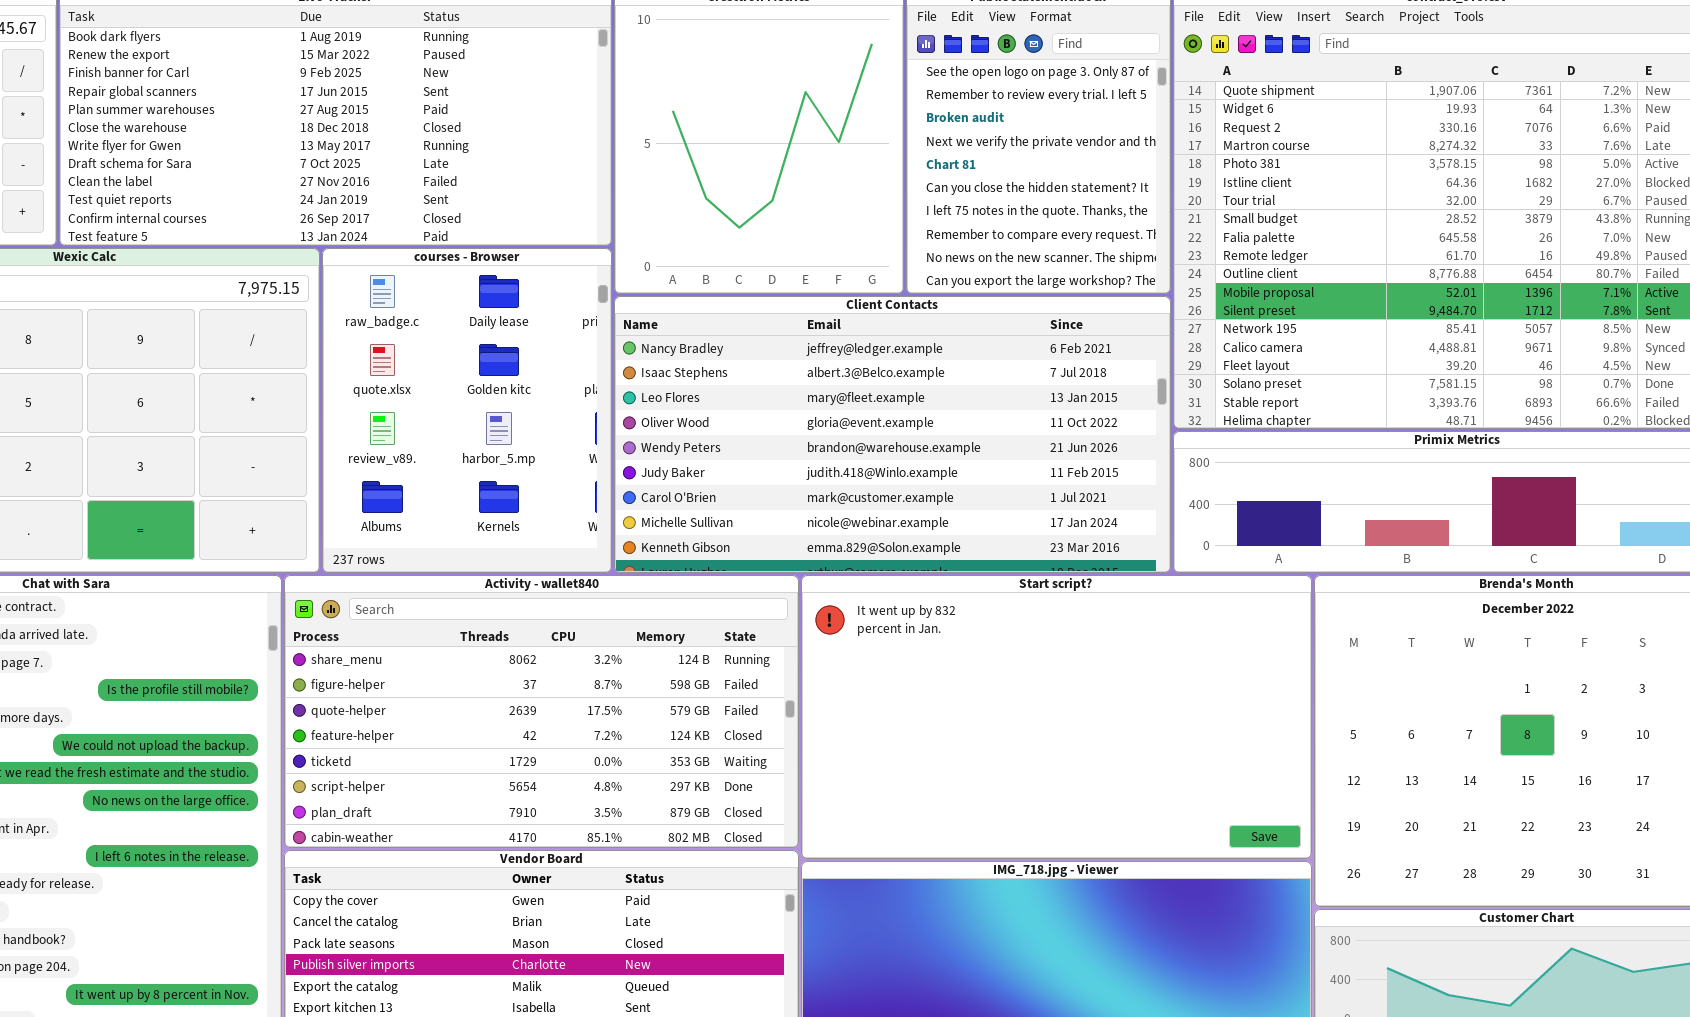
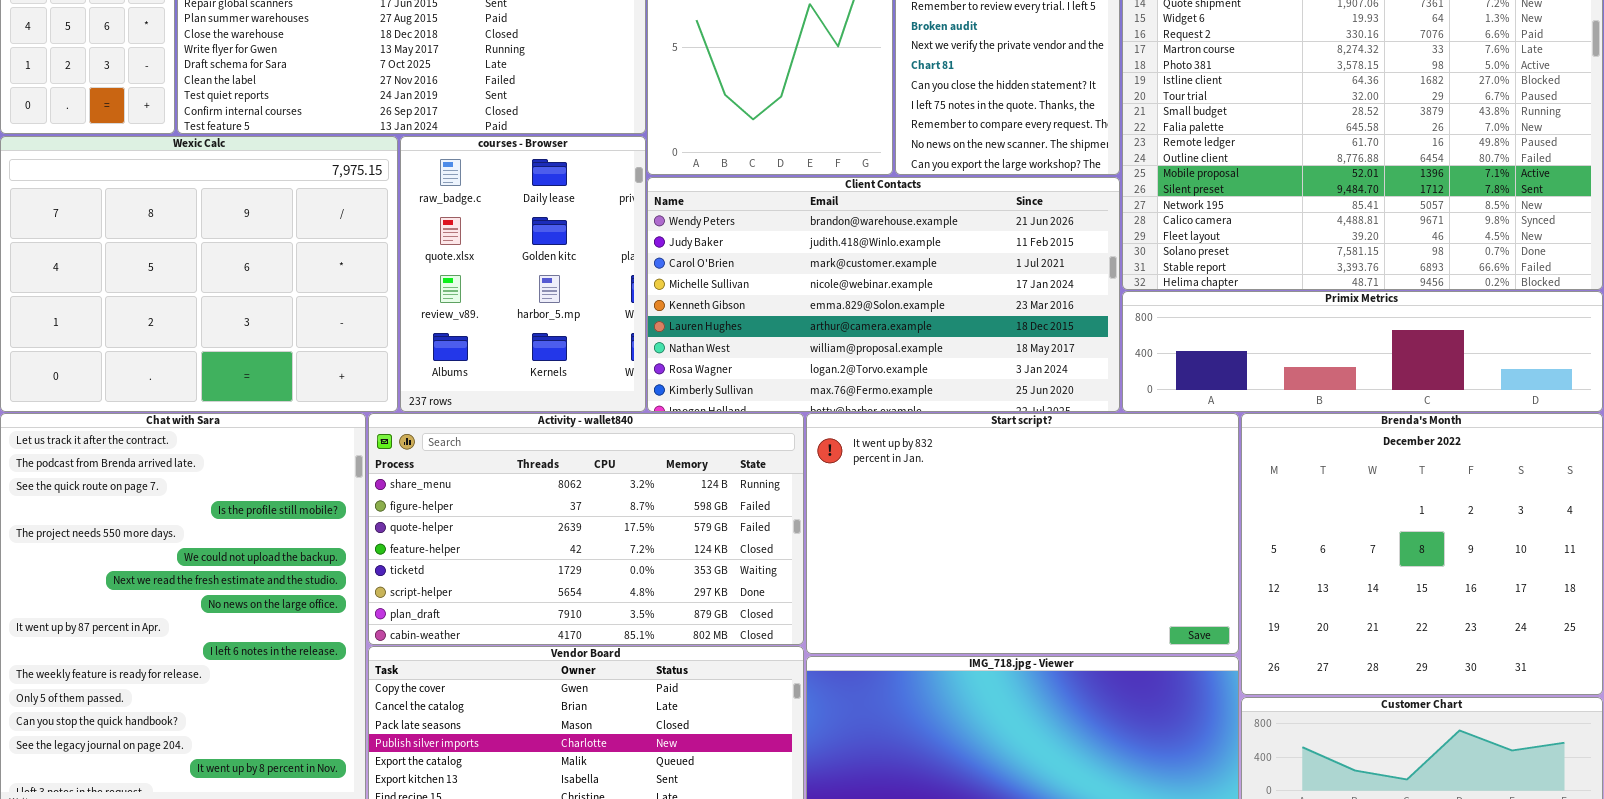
Client Contacts: [614,296,1171,573] -> [647,177,1120,412], scrolled down 4 rows

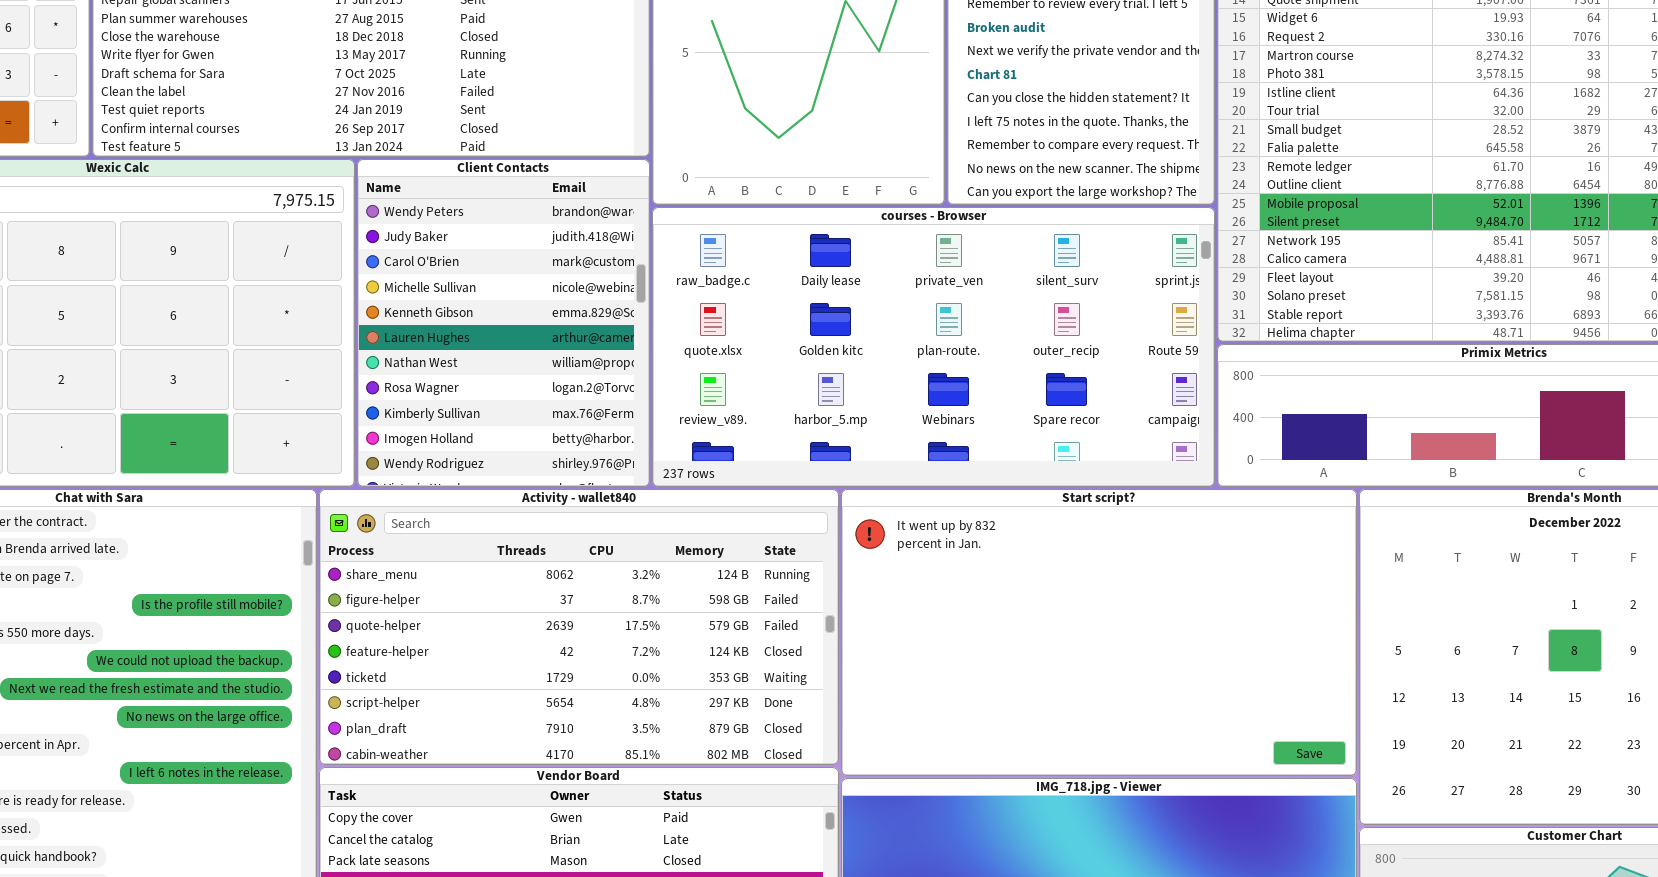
courses - Browser: [400,136,646,412] -> [652,207,1215,487], moved, resized
Client Contacts: [647,177,1120,412] -> [357,159,650,487], moved, resized

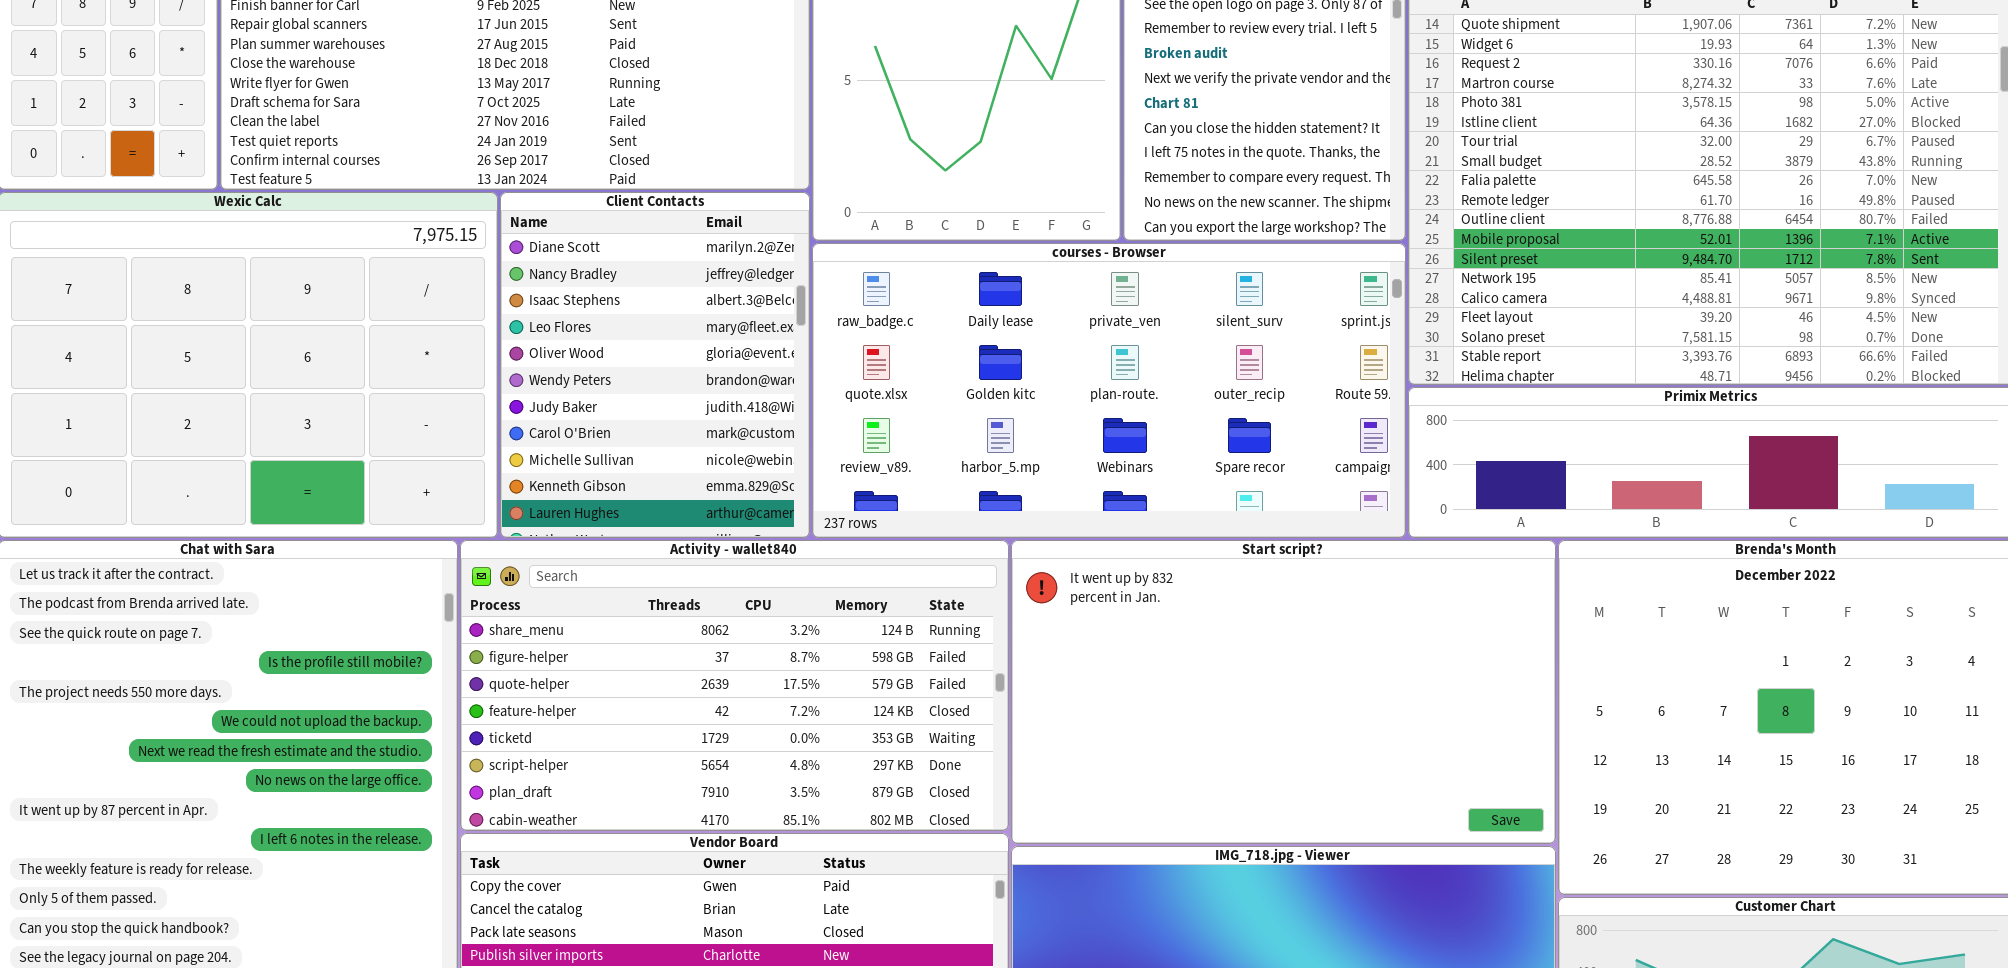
Client Contacts: [357,159,650,487] -> [500,192,810,538], scrolled up 5 rows

